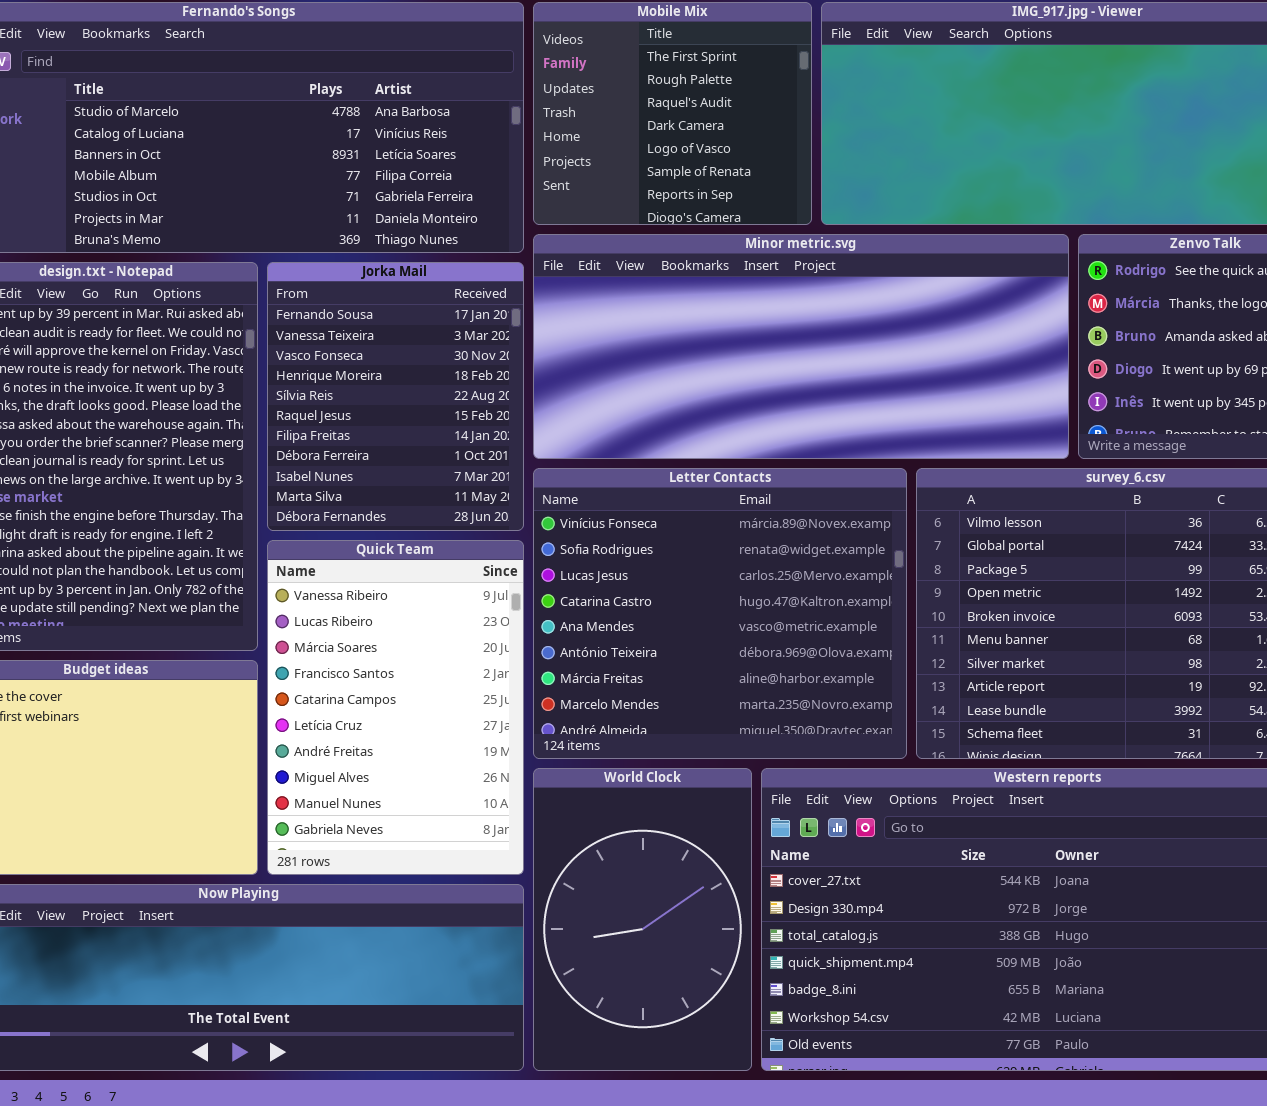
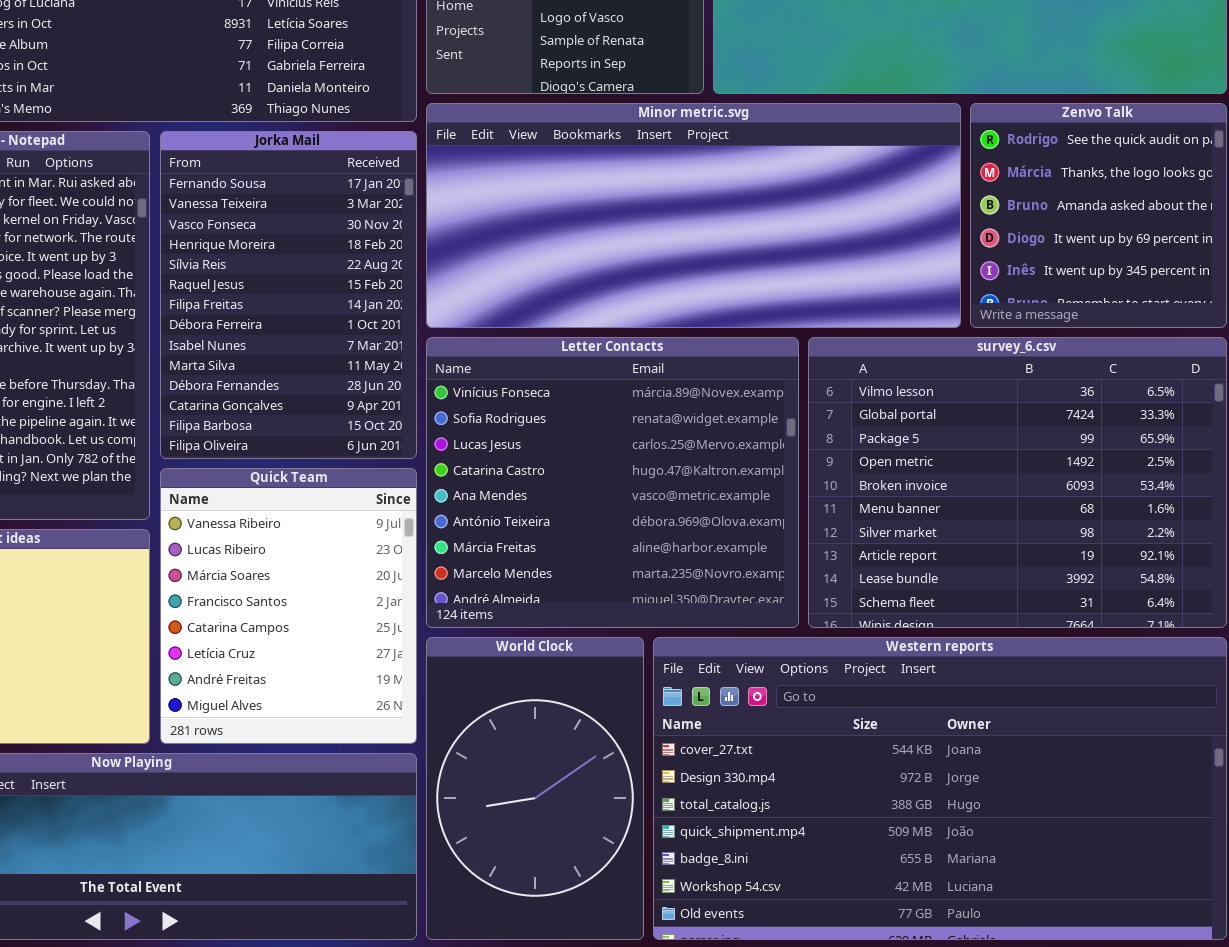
Jorka Mail: [267,262,524,531] -> [160,131,417,459], resized
Quick Team: [267,540,524,875] -> [160,468,417,744], resized

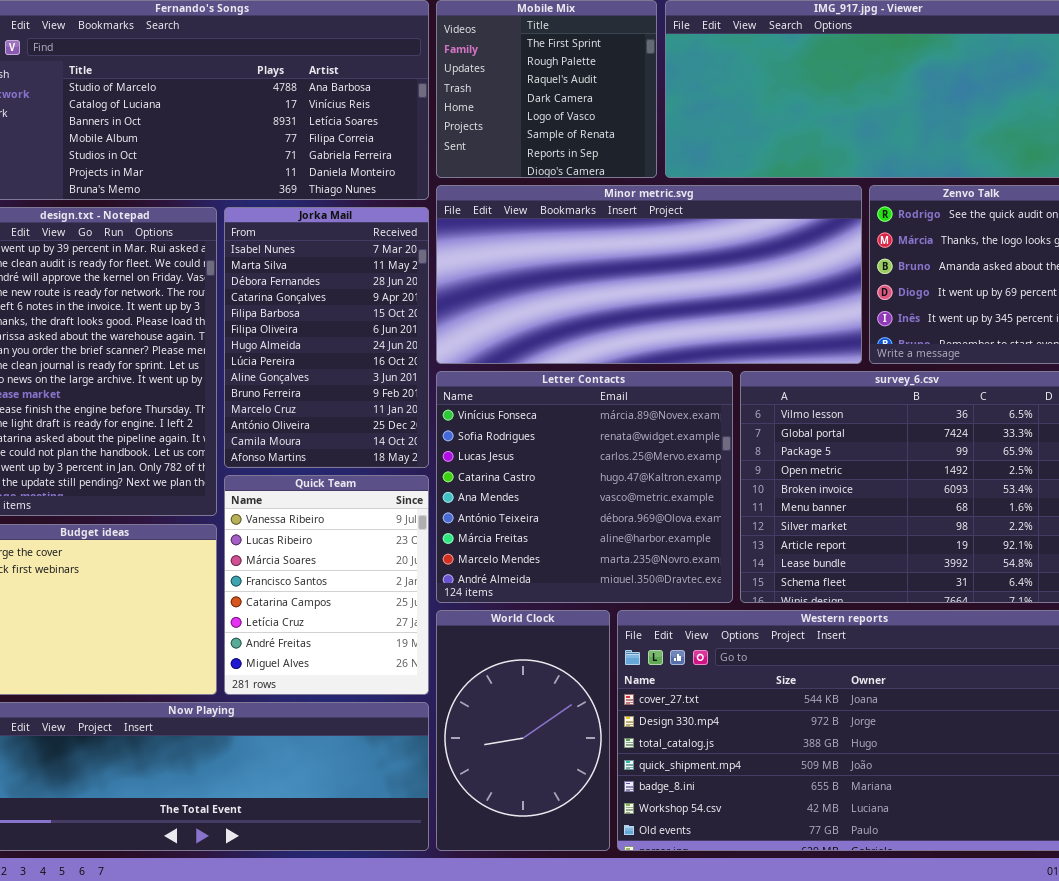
Jorka Mail: [160,131,417,459] -> [224,207,429,468], scrolled down 8 rows

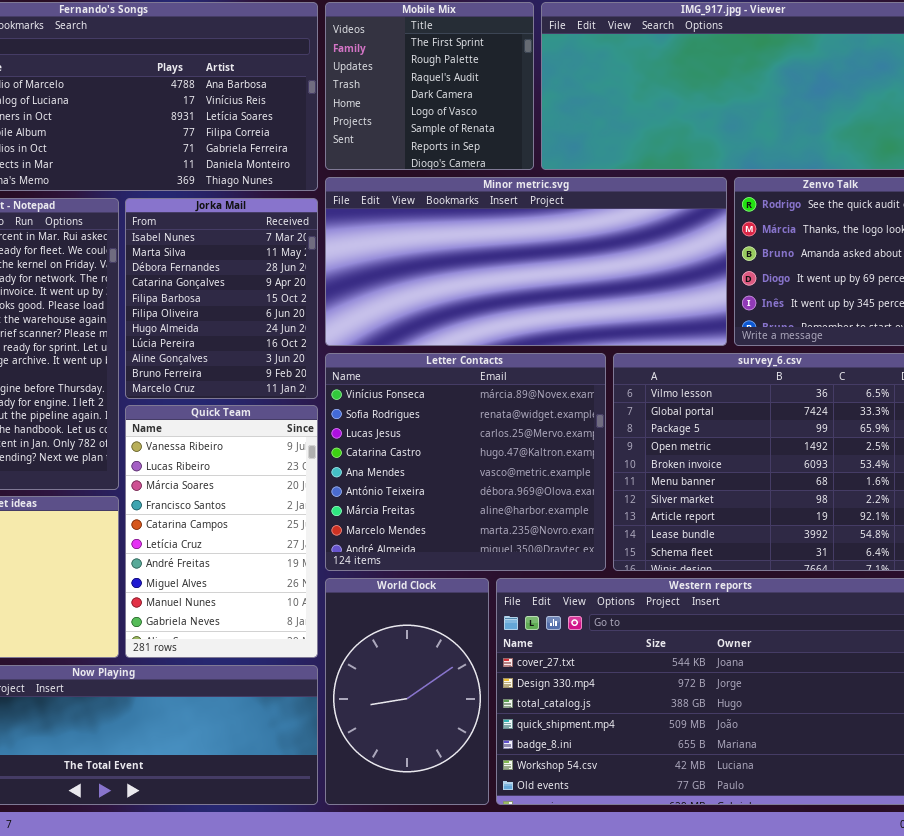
Jorka Mail: [224,207,429,468] -> [125,198,318,399], resized
Quick Team: [224,475,429,695] -> [125,405,318,658], resized

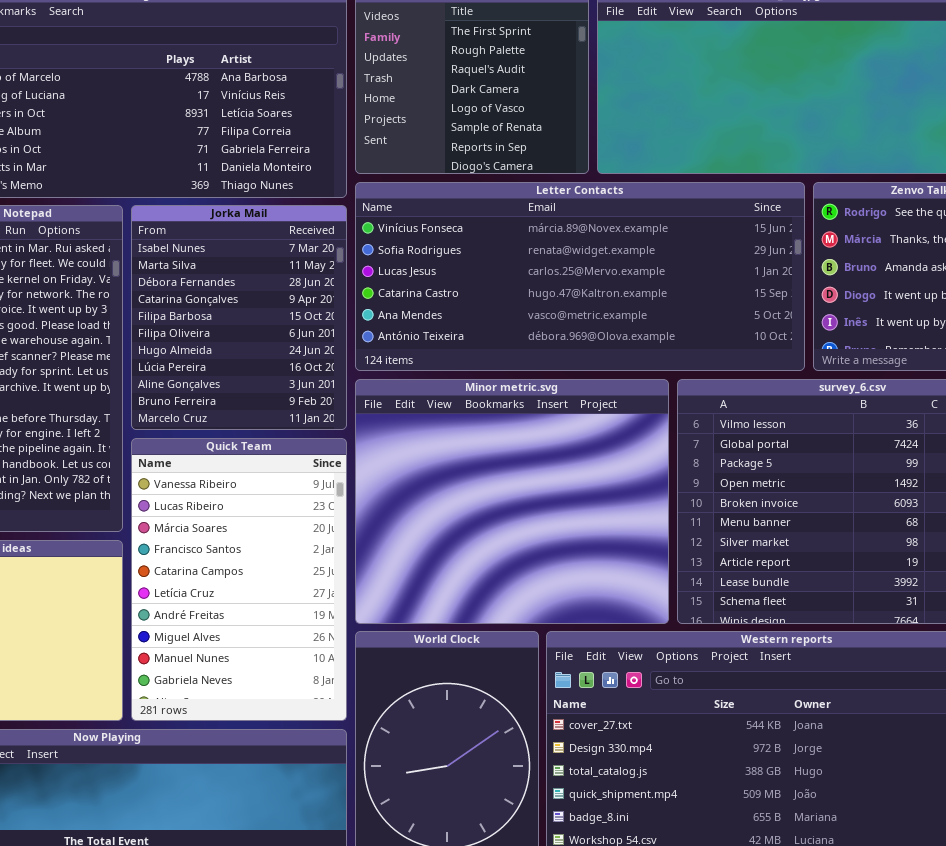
Minor metric.svg: [325,177,727,346] -> [355,379,669,624], moved, resized
Letter Contacts: [325,353,606,571] -> [355,182,805,371], moved, resized

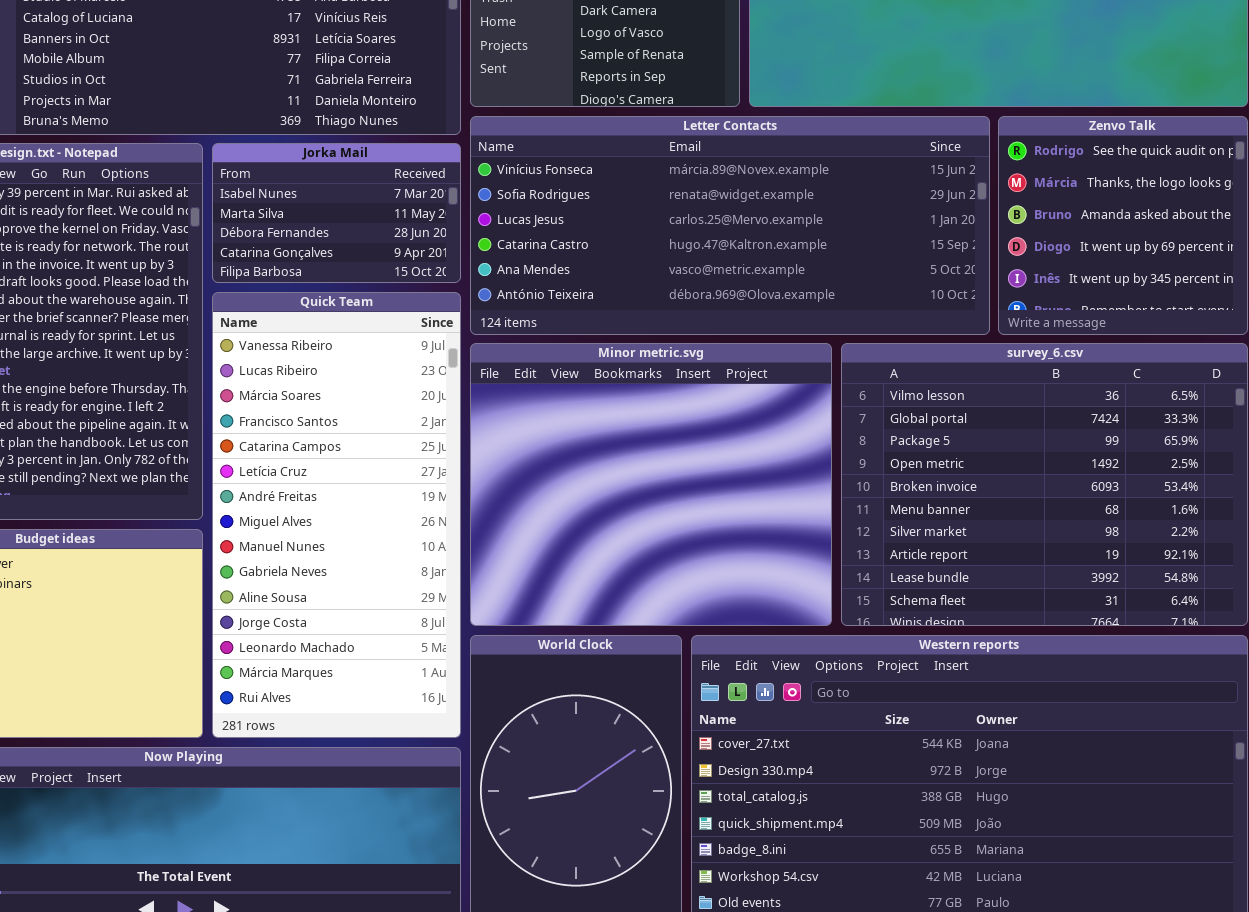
Jorka Mail: [131,205,347,430] -> [212,143,461,283], resized
Quick Team: [131,438,347,721] -> [212,292,461,738], resized

